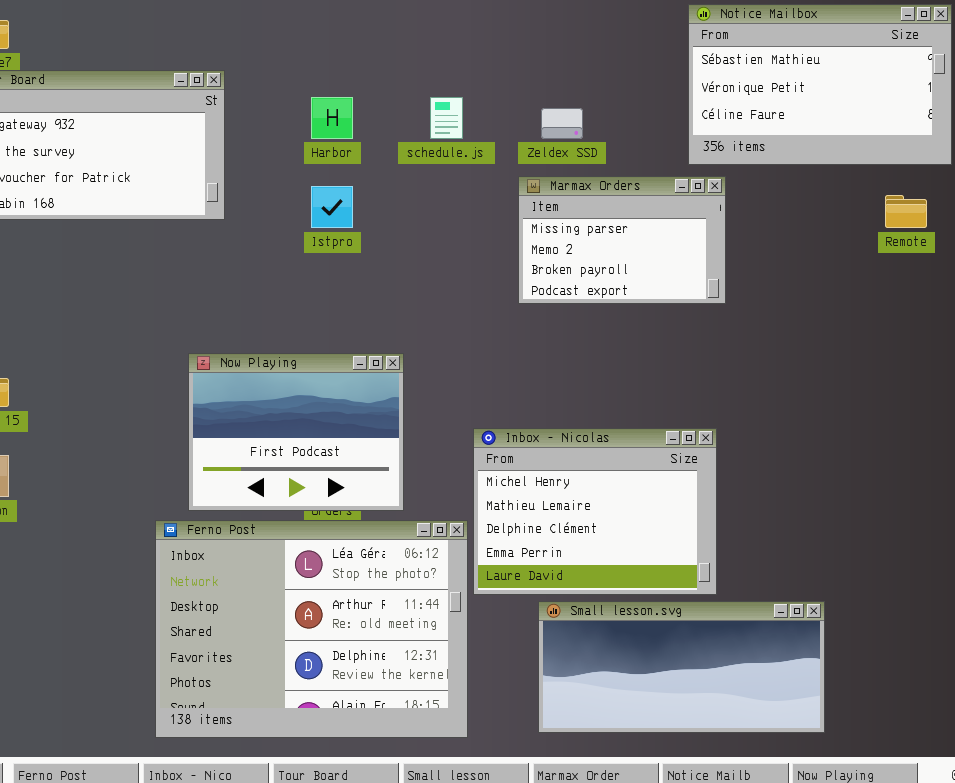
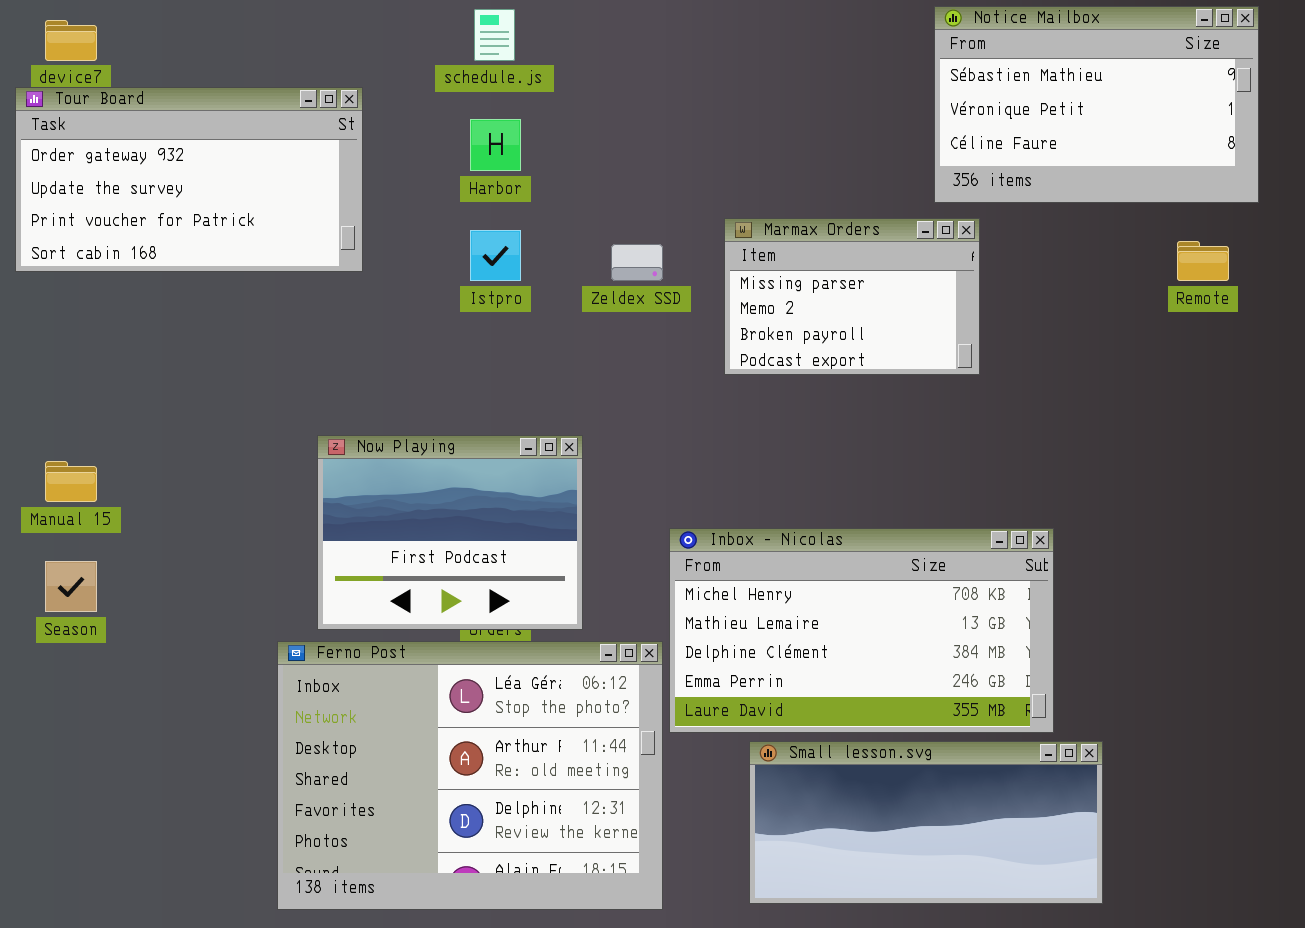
schedule.js: [430,97,463,139] -> [474,9,515,61], moved
Zeldex SSD: [541,108,583,139] -> [611,244,663,281], moved
Inbox - Nicolas: [473,428,717,595] -> [669,528,1054,733], resized

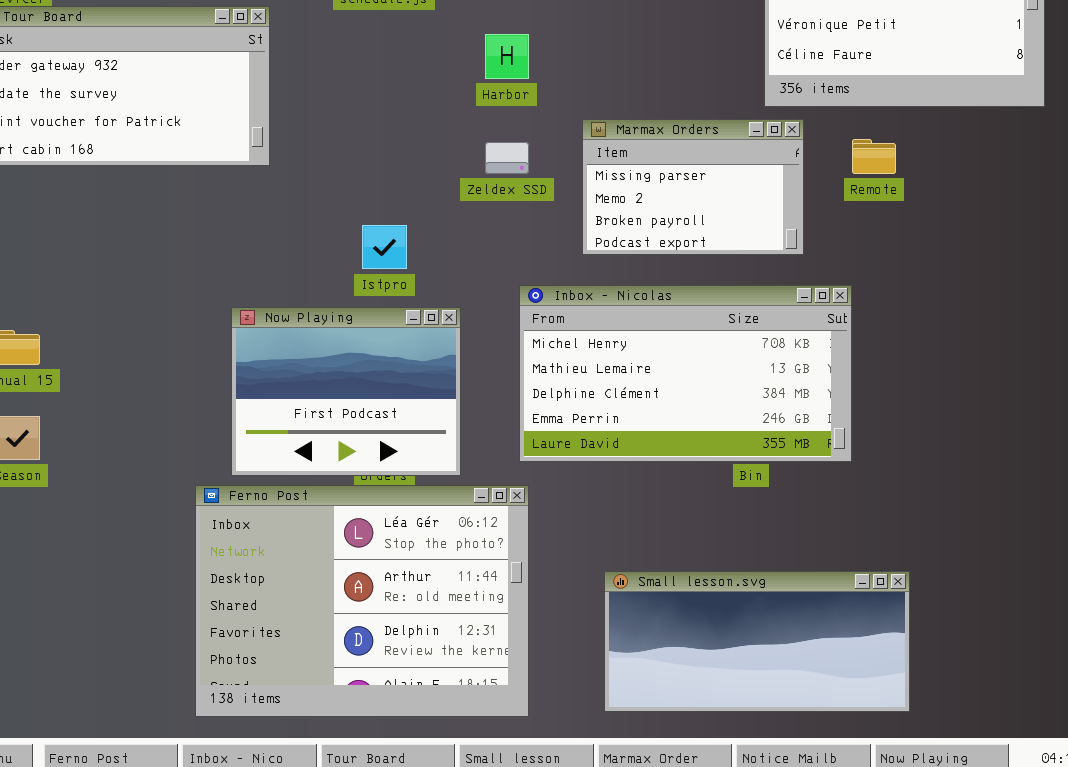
Harbor: [470,119,521,171] -> [485,34,529,79], moved
Istpro: [470,230,521,281] -> [362,225,407,269], moved
Remote: [1177,241,1229,281] -> [852,139,896,174], moved
Inbox - Nicolas: [669,528,1054,733] -> [519,285,852,462], moved

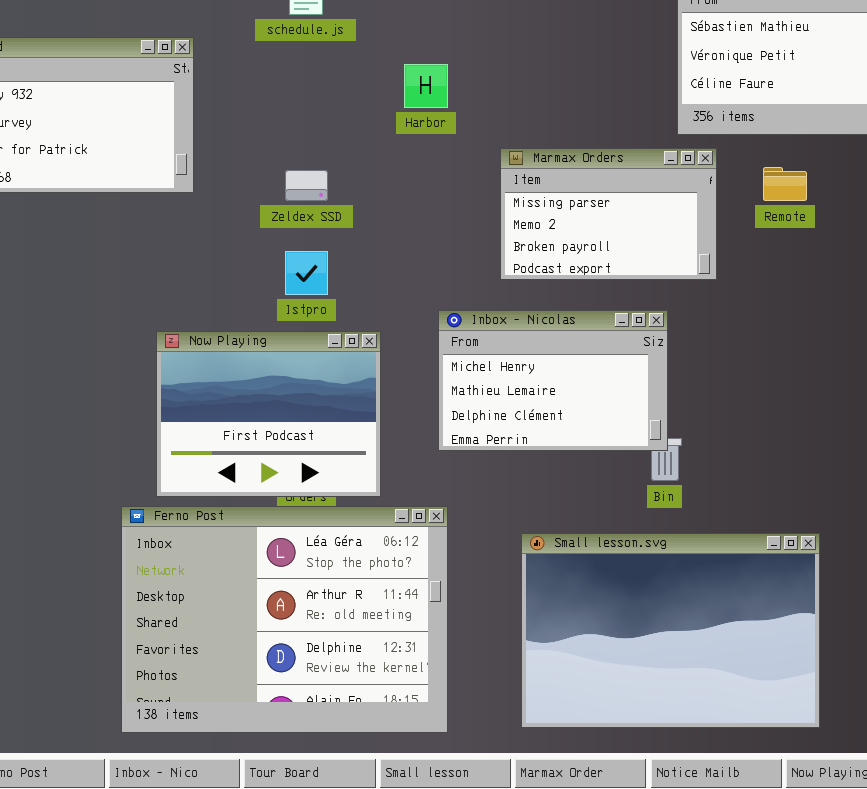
Zeldex SSD: [485,142,529,174] -> [285,170,328,201], moved
Inbox - Nicolas: [519,285,852,462] -> [438,310,668,451], resized
Small lesson.svg: [604,571,910,712] -> [521,533,820,728], resized

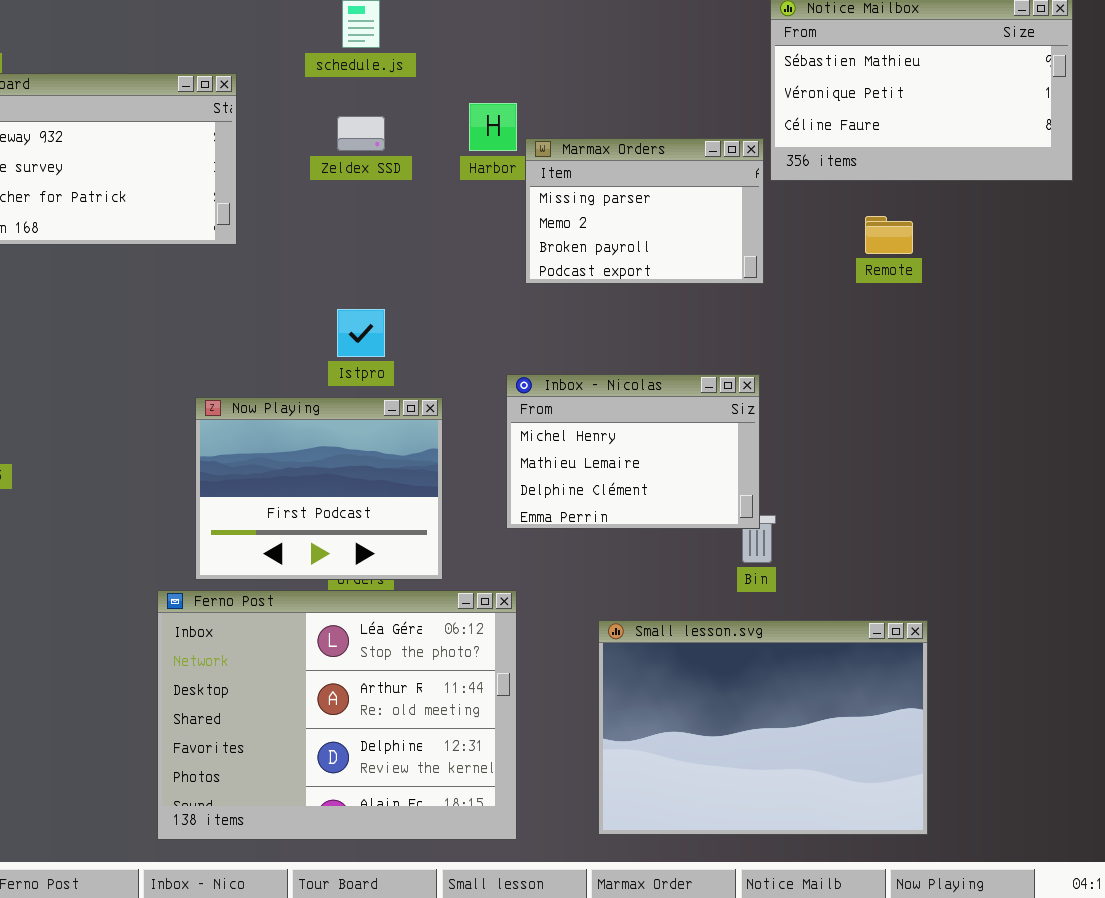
Marmax Orders: [500,148,717,280] -> [525,138,764,284], moved
Zeldex SSD: [285,170,328,201] -> [337,116,385,151], moved

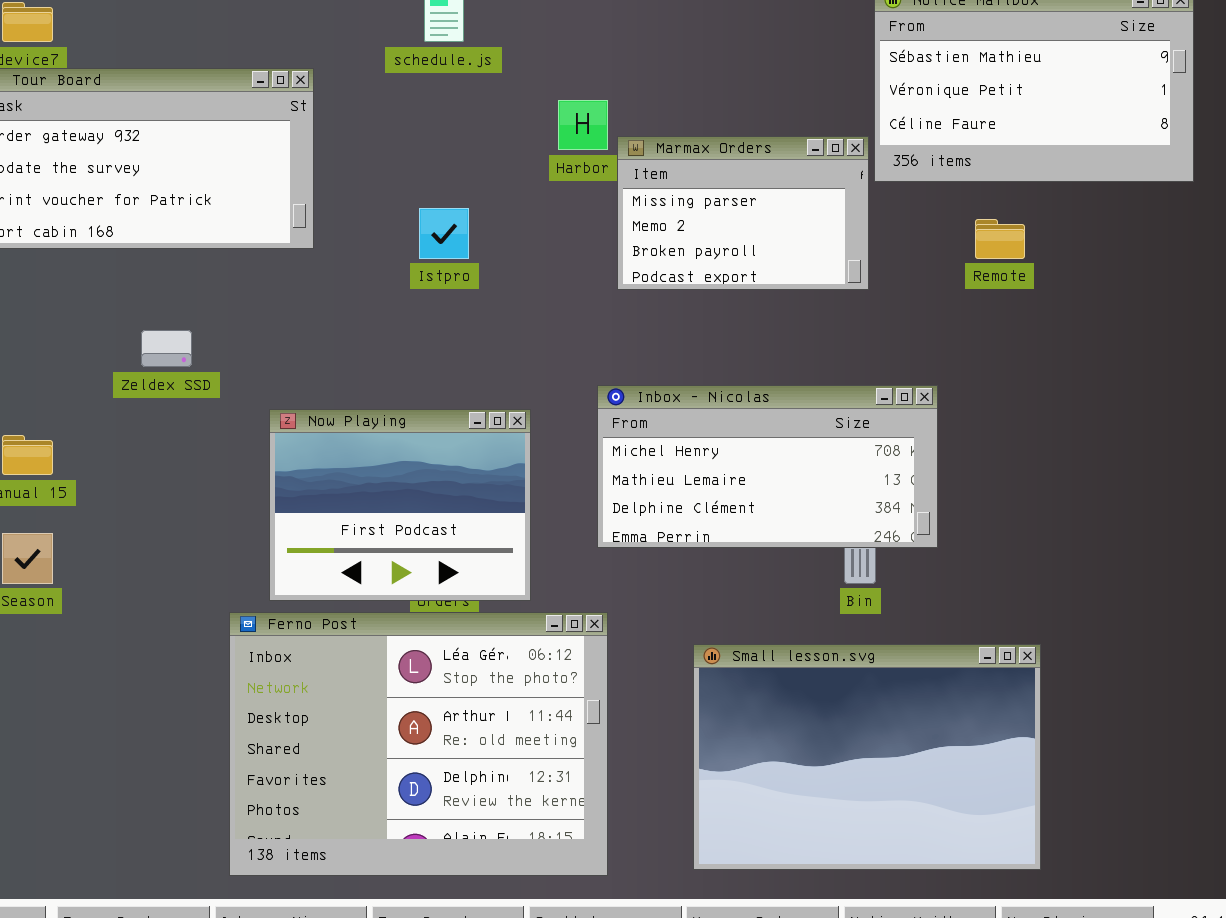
Zeldex SSD: [337,116,385,151] -> [141,330,192,367], moved
Istpro: [337,309,385,357] -> [419,208,469,259], moved
Inbox - Nicolas: [506,374,760,529] -> [597,385,938,548], resized

